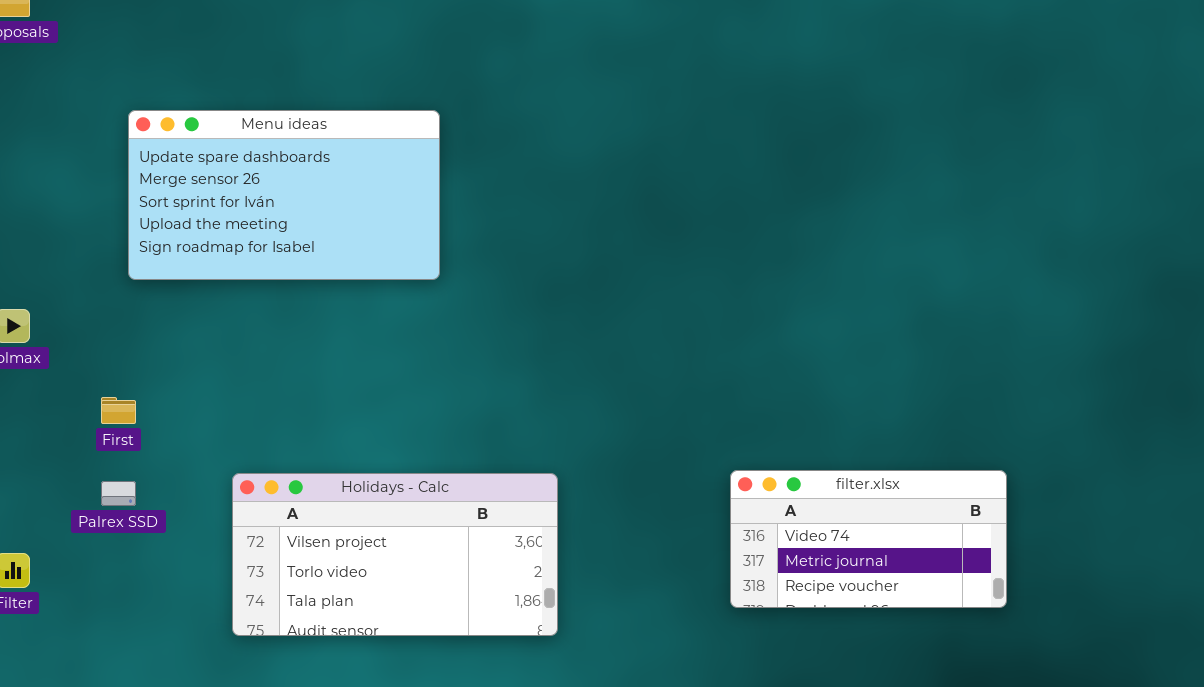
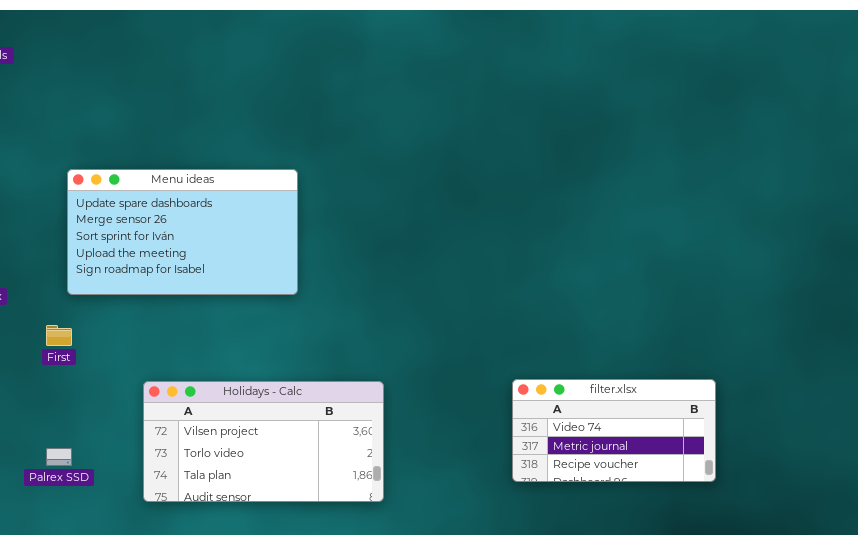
Menu ideas: [128,110,440,280] -> [67,169,298,295], moved
Palrex SSD: [101,481,136,506] -> [46,448,72,466], moved

